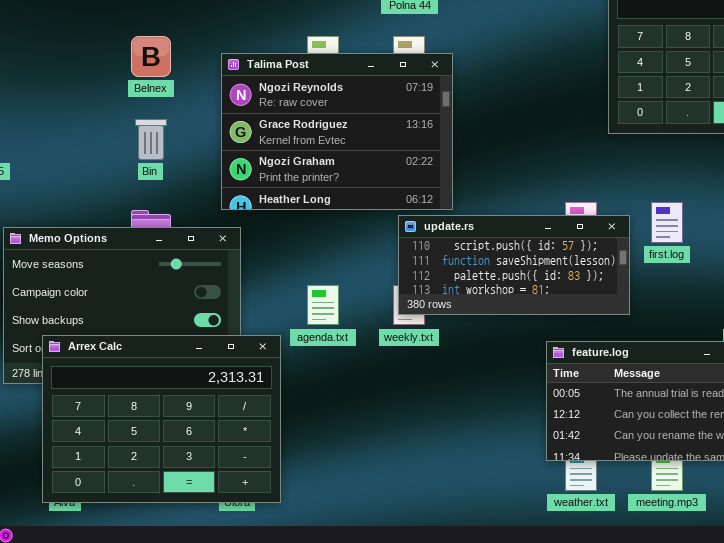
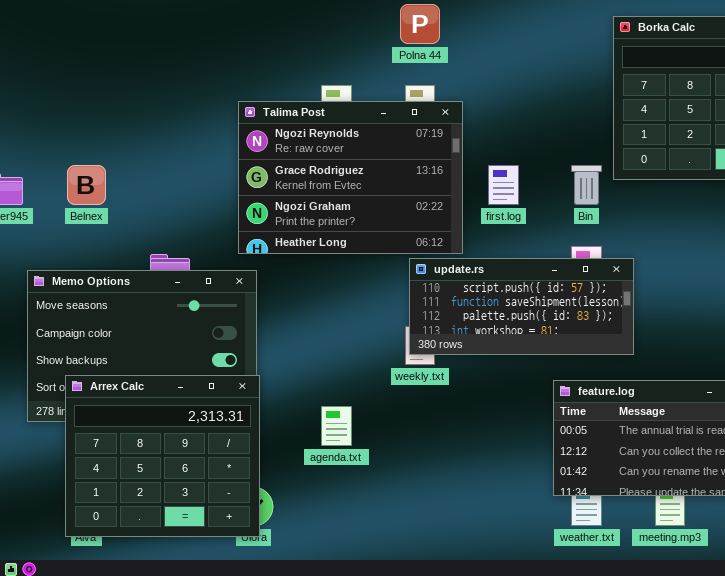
Belnex: [131,36,171,77] -> [67,165,106,205], moved
Bin: [135,119,167,160] -> [571,165,602,205], moved
first.log: [651,202,683,243] -> [488,165,519,205], moved
agenda.txt: [307,285,339,325] -> [321,406,352,446], moved
Arrex Calc: [42,335,281,503] -> [65,375,260,537], resized

